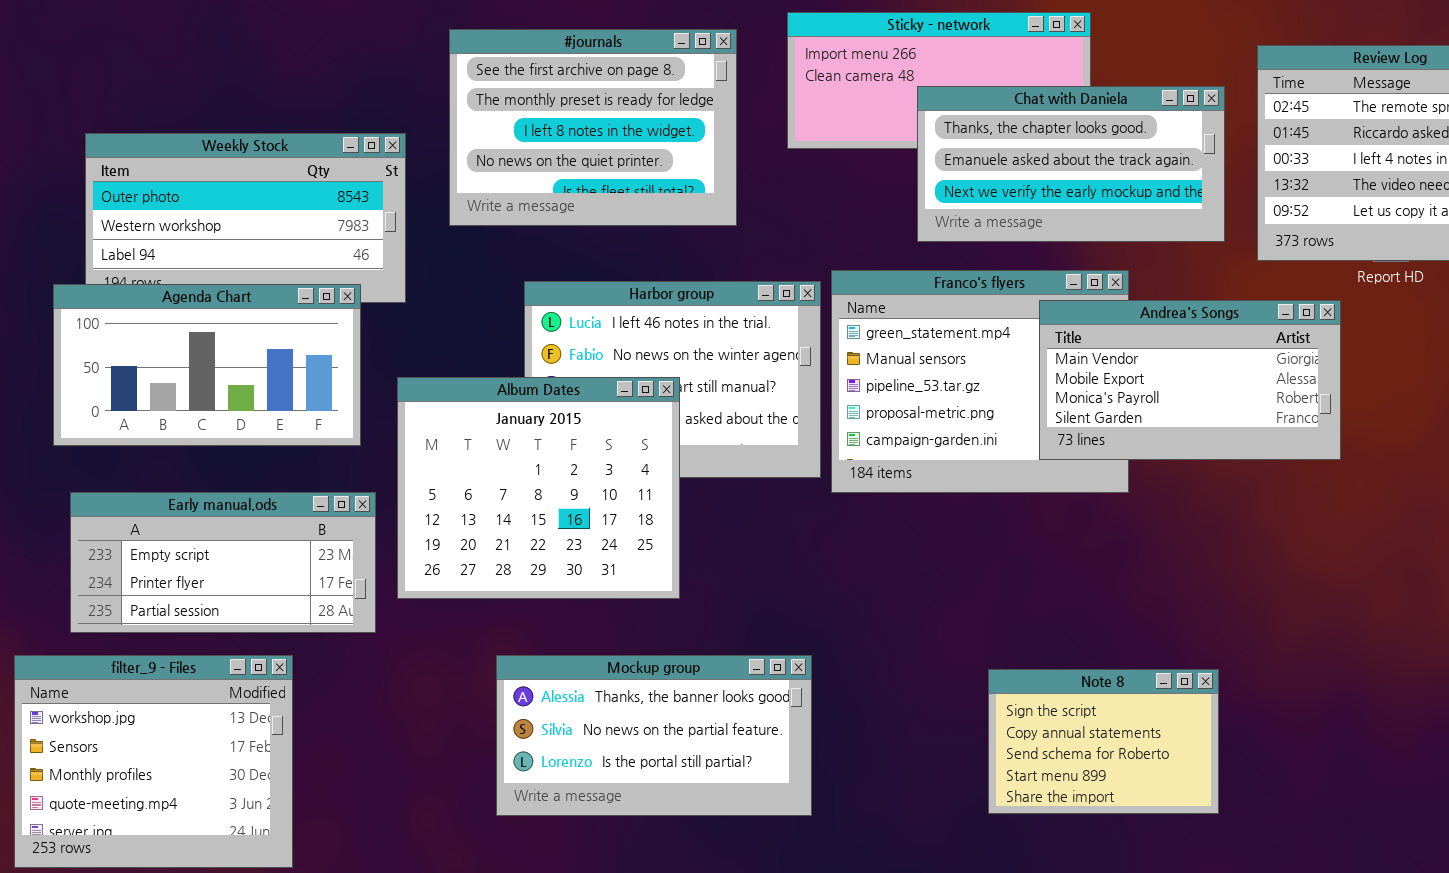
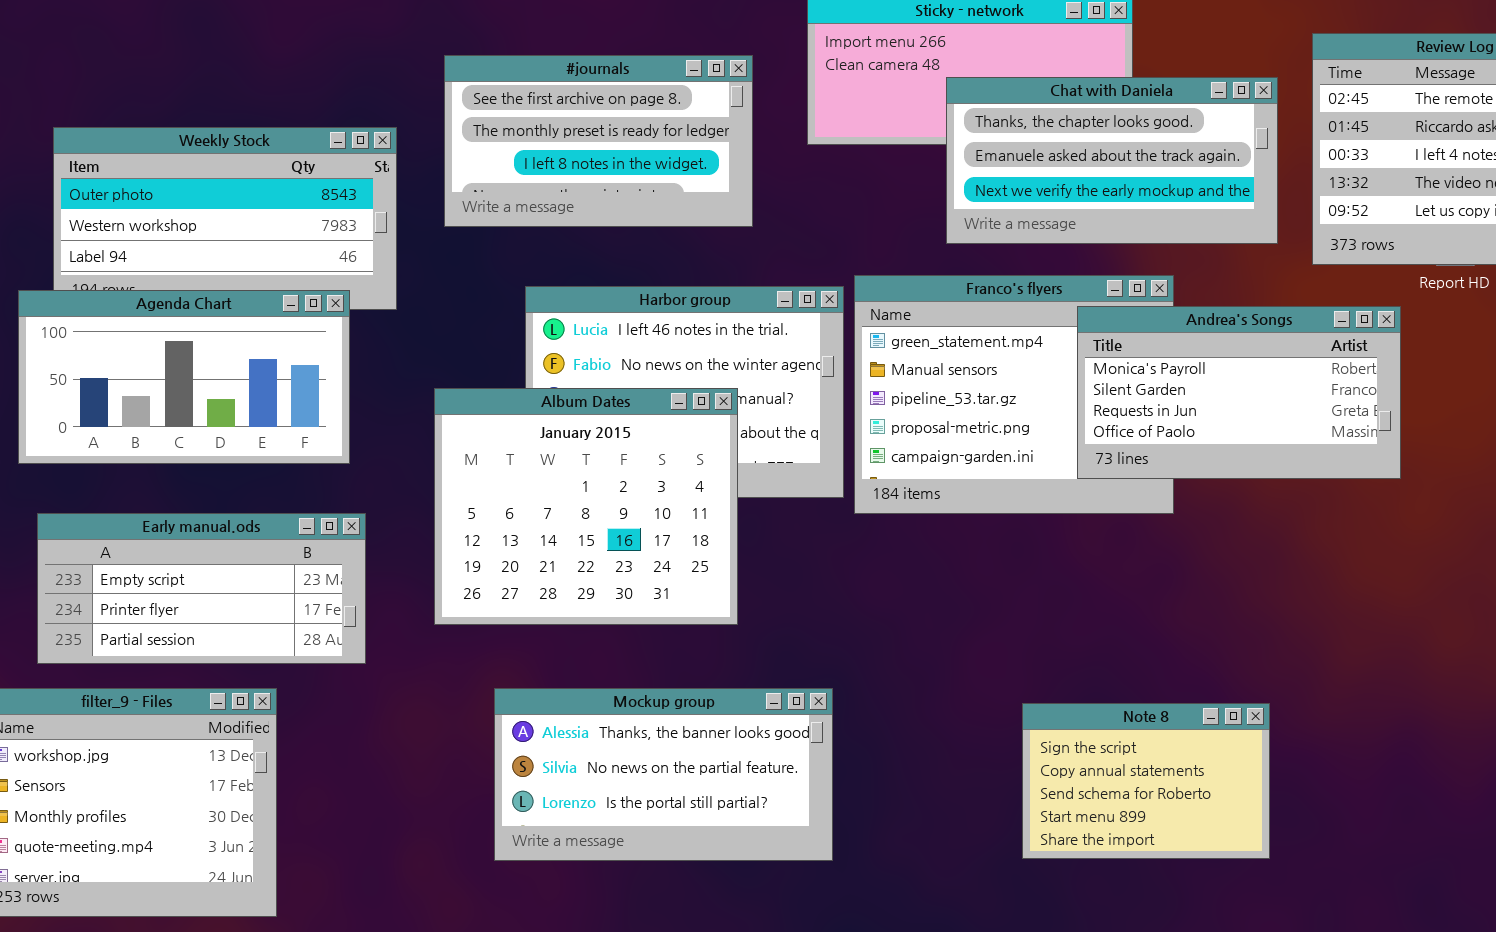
#journals: [449,29,737,226] -> [444,55,753,227], resized
Andrea's Songs: [1039,300,1341,460] -> [1077,306,1401,479], scrolled down 2 rows
Album Dates: [397,377,680,599] -> [434,388,738,625], moved

